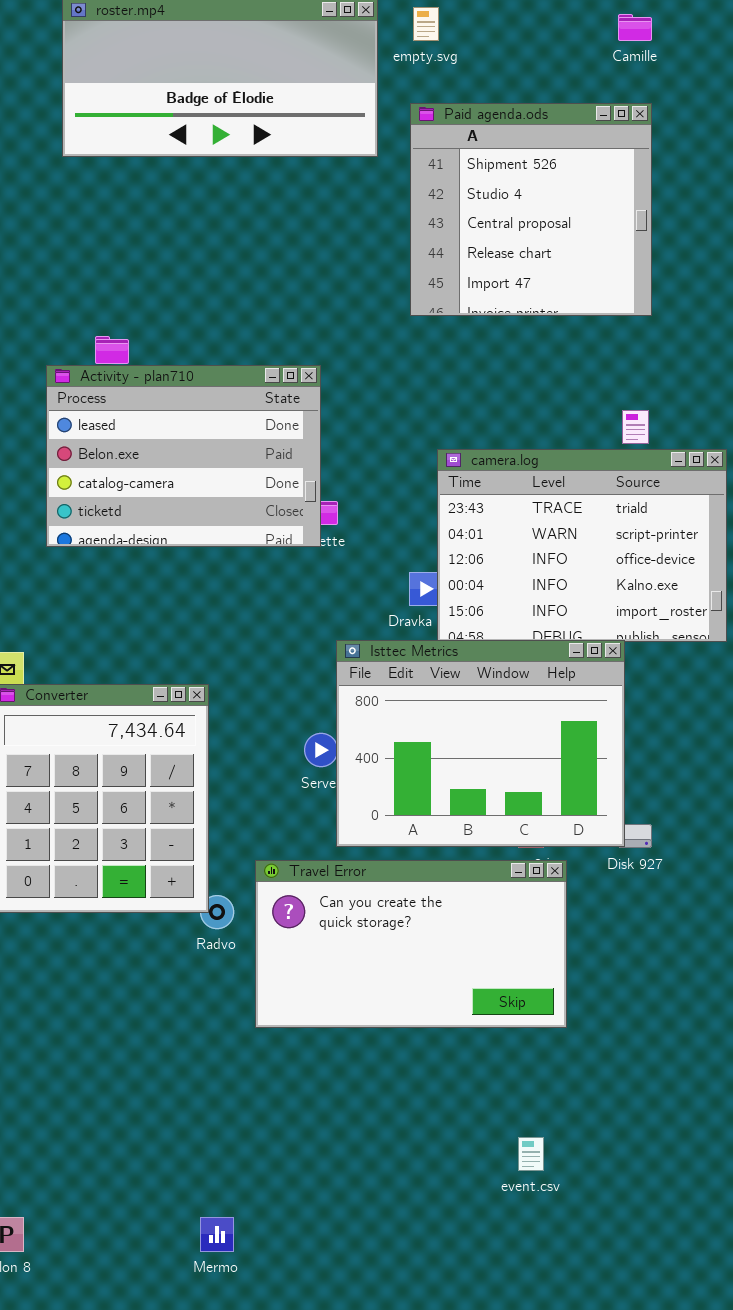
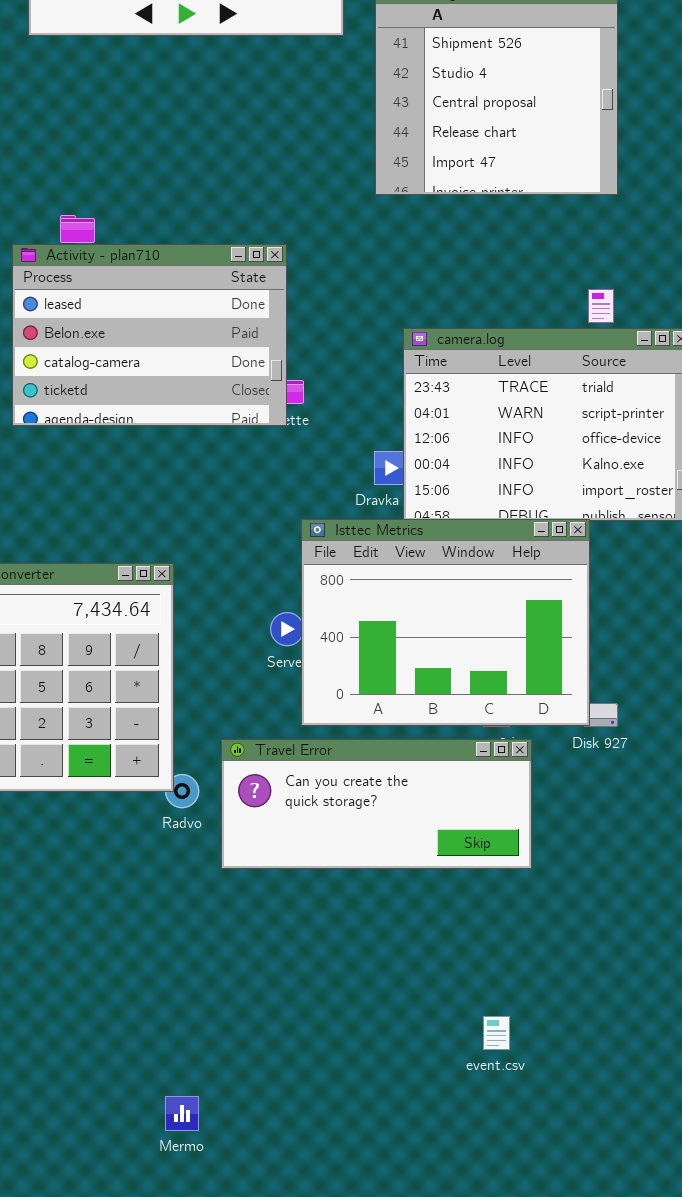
Travel Error: [255,860,567,1028] -> [221,739,532,869], resized

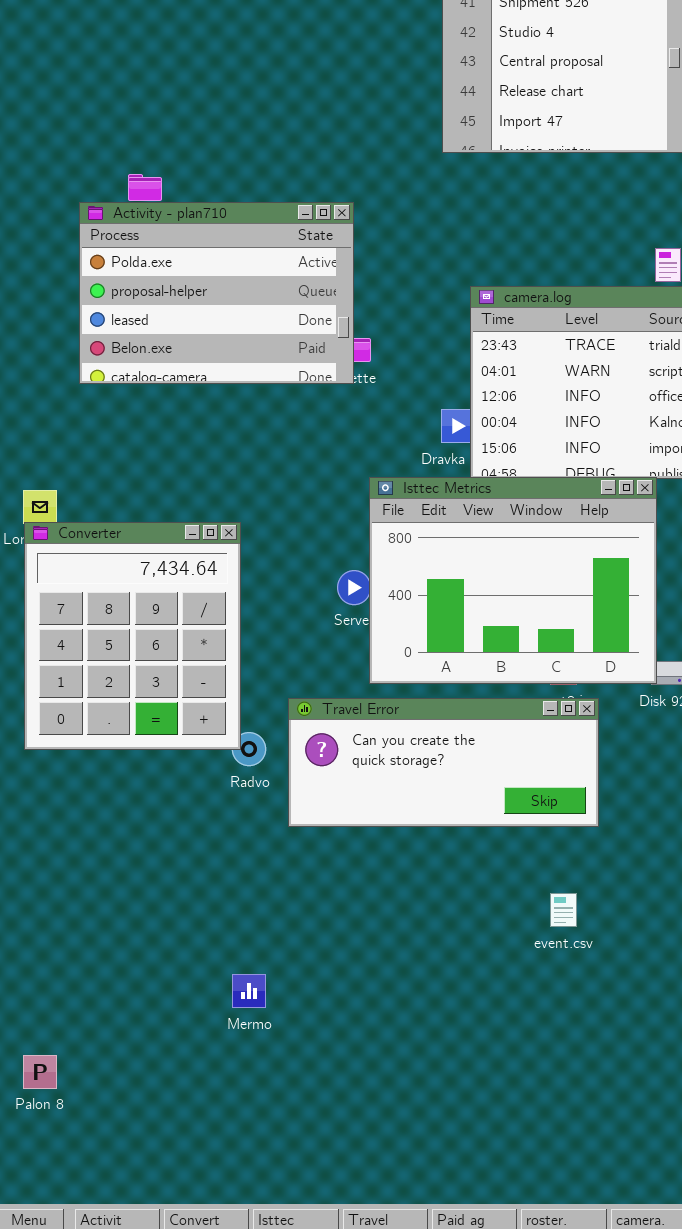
Activity - plan710: [12,244,287,426] -> [79,202,354,384], scrolled up 2 rows
event.csv: [483,1016,510,1050] -> [550,893,577,927], moved
Mermo: [165,1096,199,1131] -> [232,974,266,1008], moved

